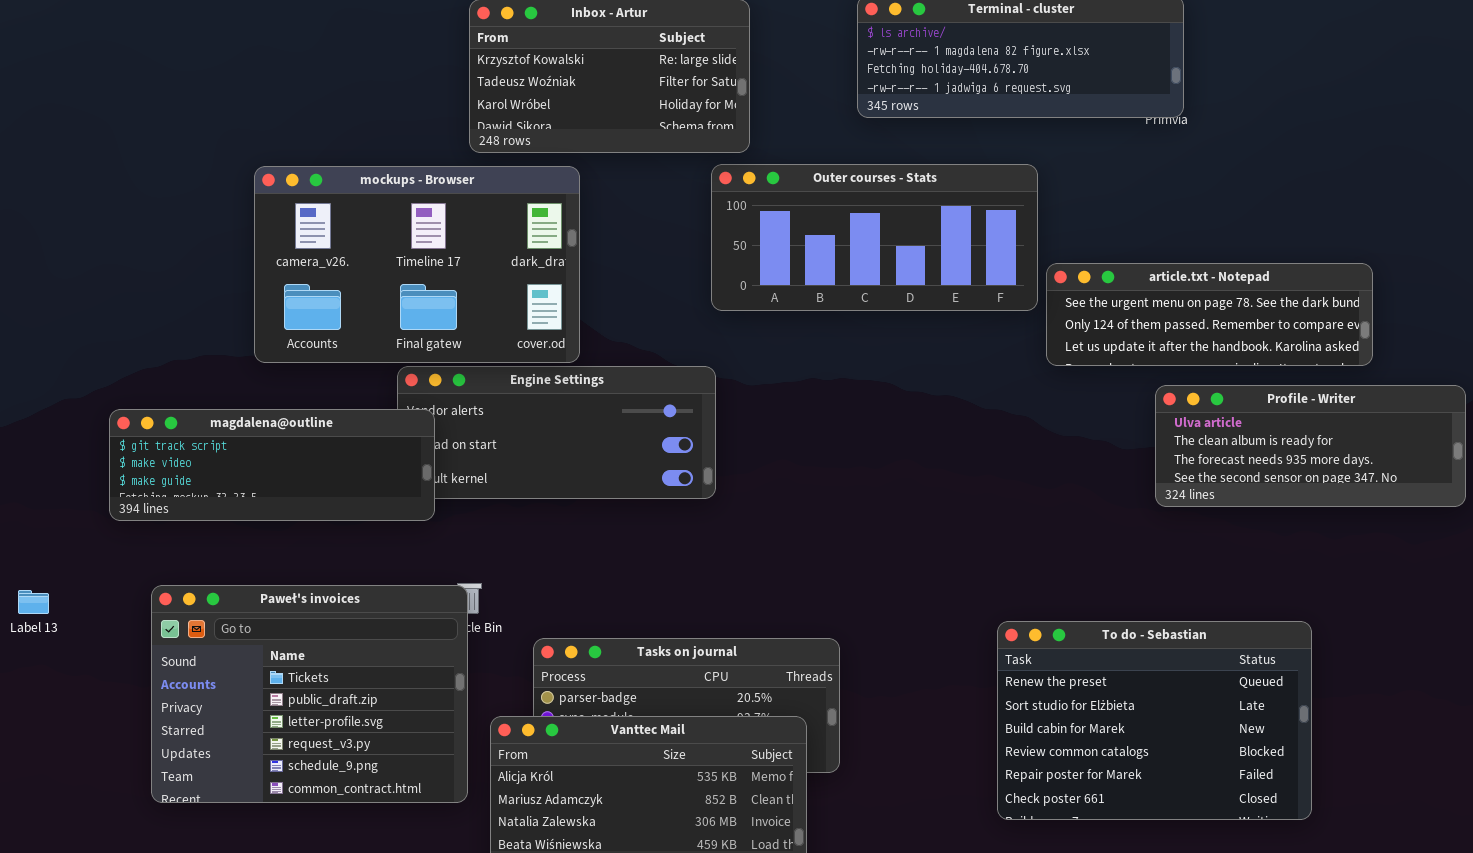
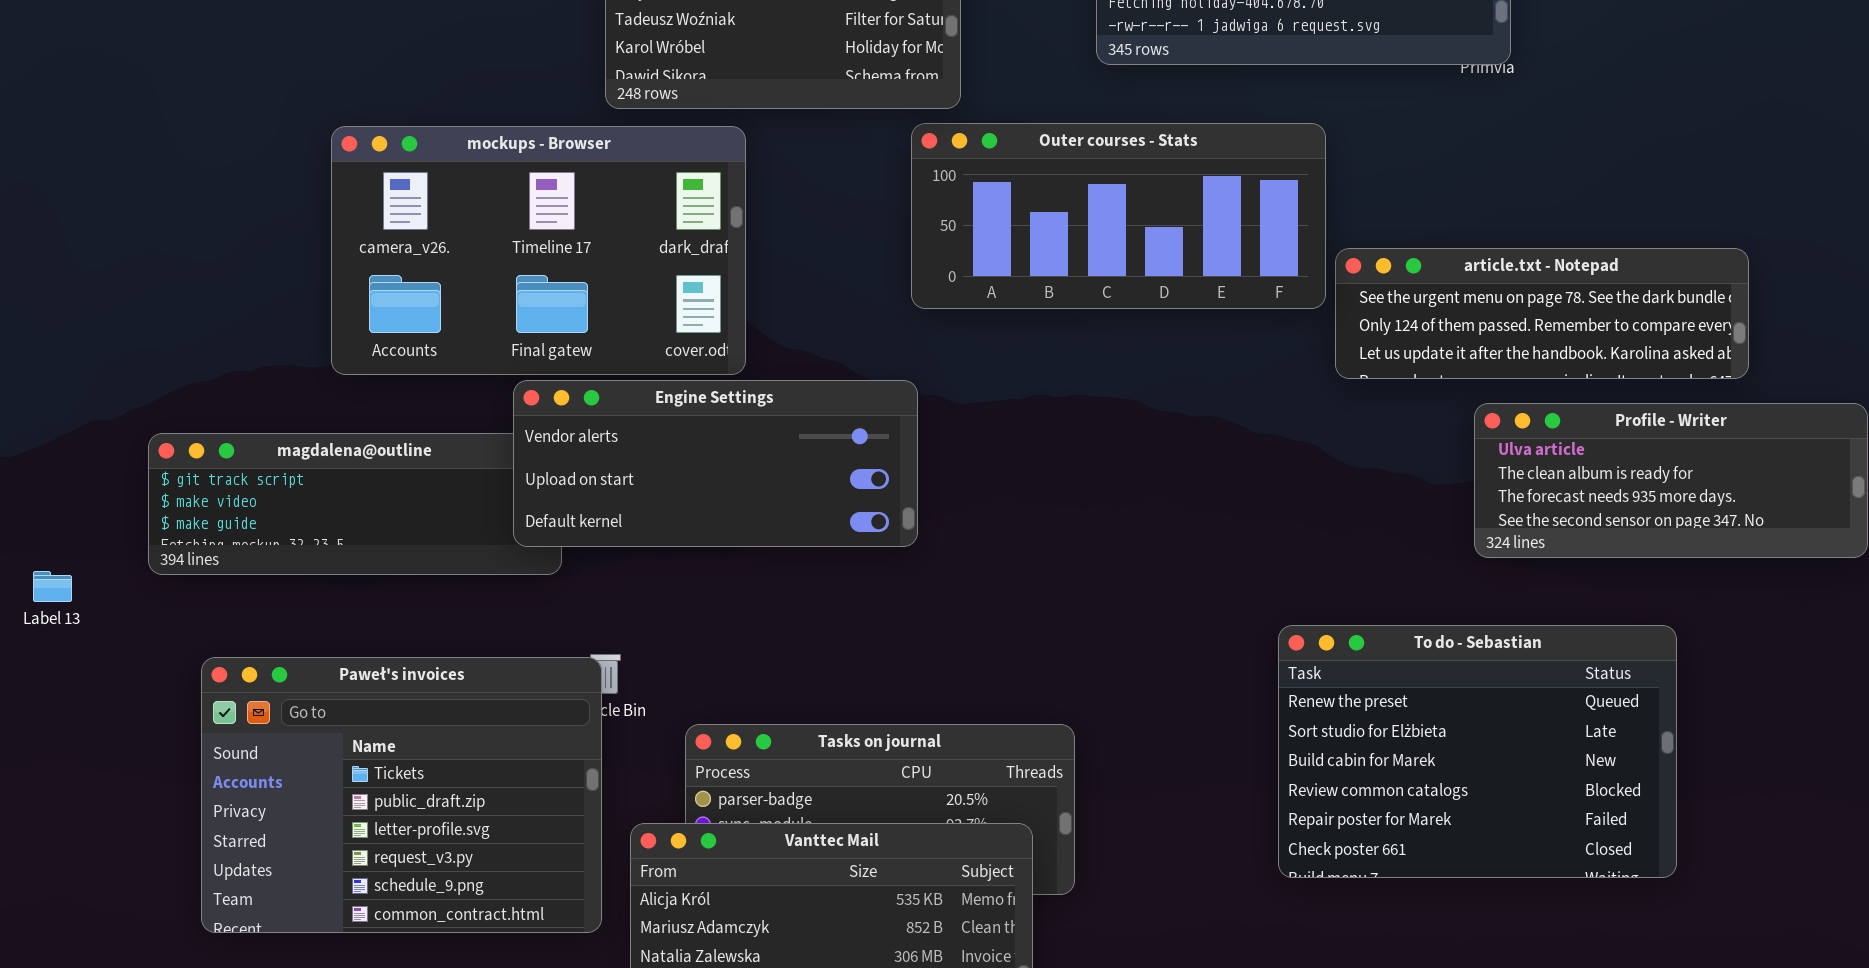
Engine Settings: [397,366,716,499] -> [513,380,918,547], raised
Label 13: [18,590,49,614] -> [33,571,72,602], moved
To do - Sebastian: [997,621,1312,820] -> [1278,625,1677,878], moved

